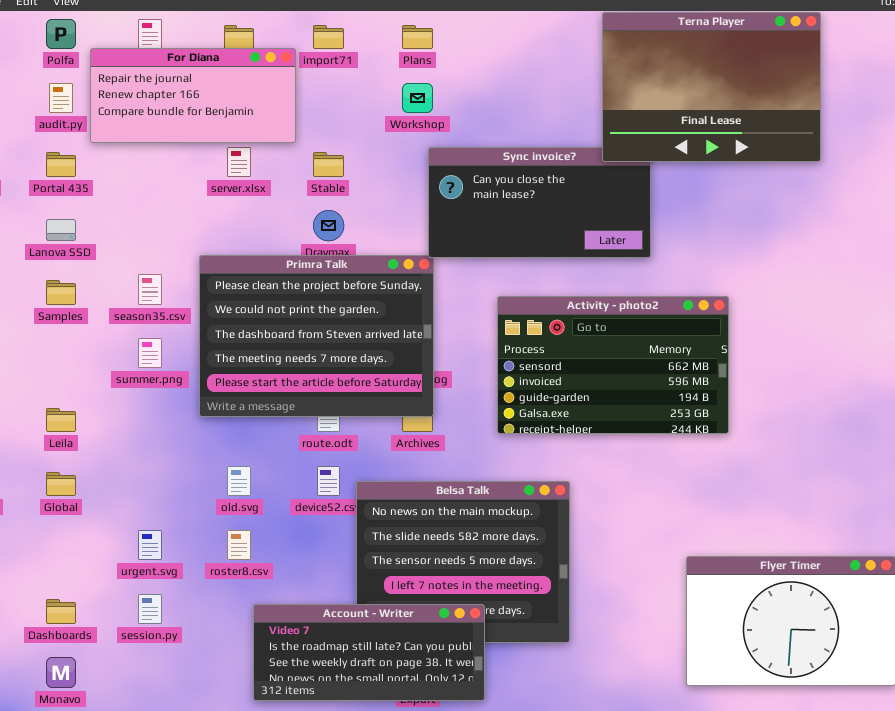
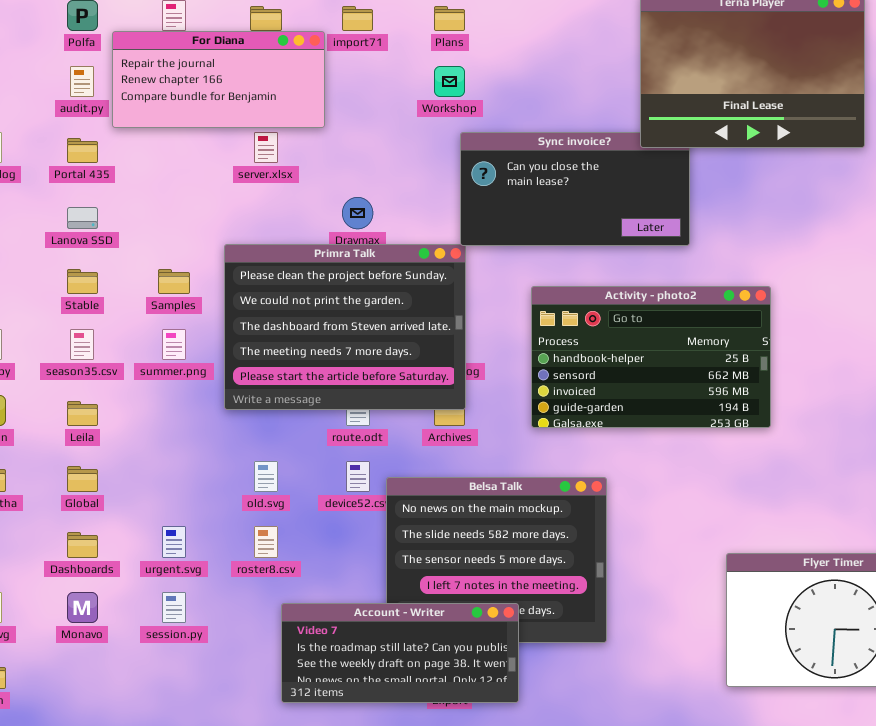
Stable: [313,152,344,177] -> [67,269,98,294], moved
season35.csv: [138,274,162,305] -> [70,329,94,360], moved
Samples: [46,280,76,305] -> [158,269,190,294], moved
Activity - photo2: [497,296,729,434] -> [531,286,771,428], scrolled up 1 row
Dashboards: [46,599,76,624] -> [67,532,98,558], moved
Monavo: [46,657,76,688] -> [67,592,98,623], moved

